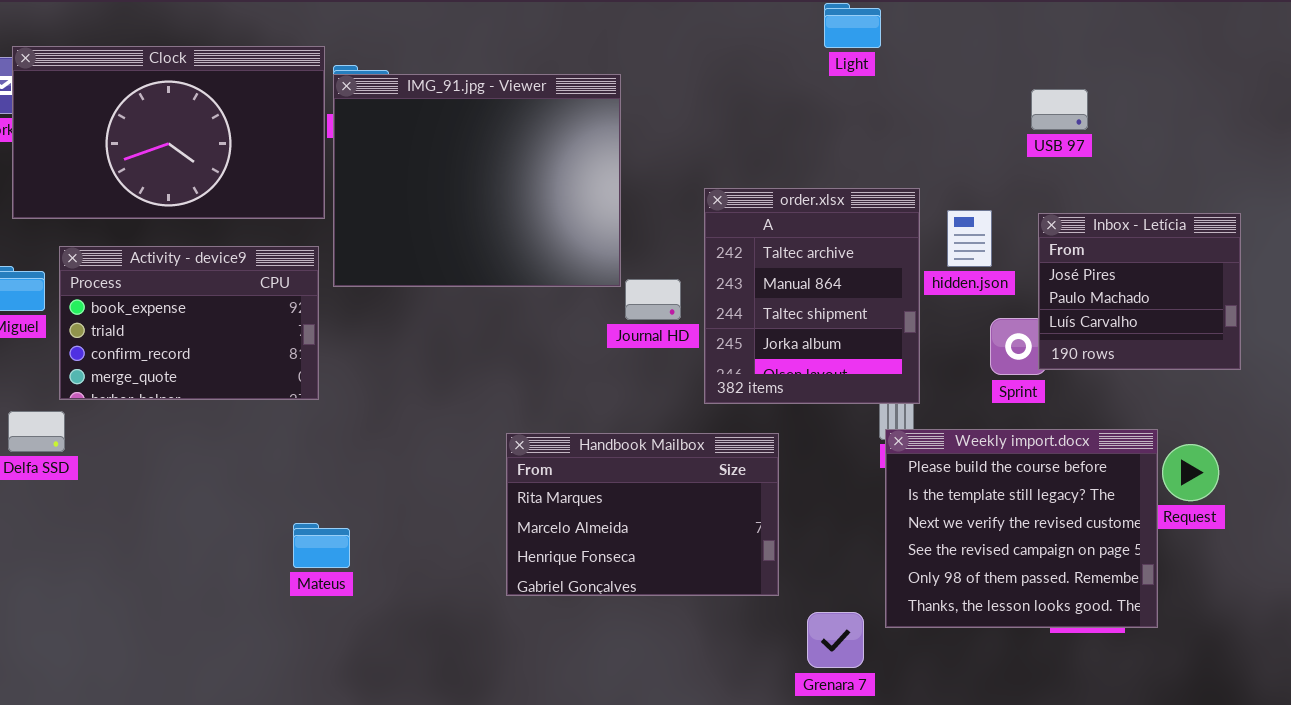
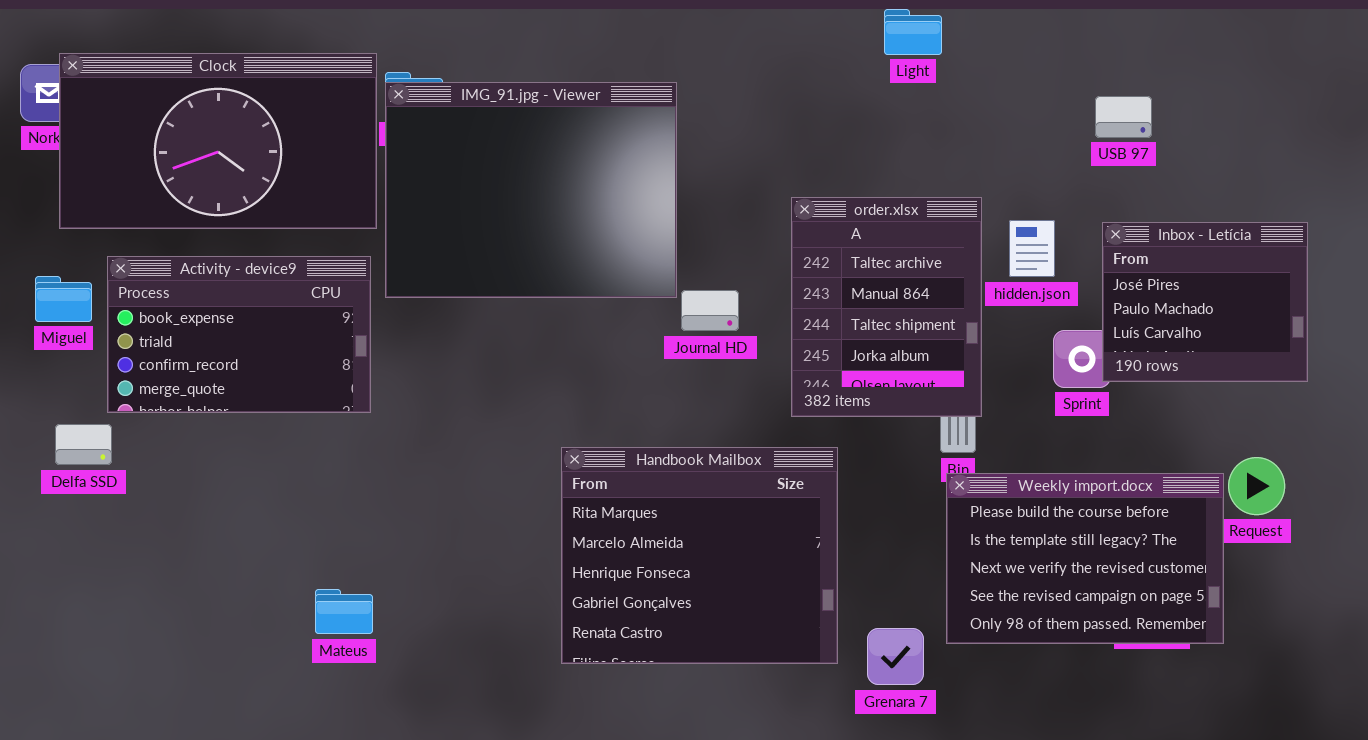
order.xlsx: [704,188,920,404] -> [791,197,982,417], resized
Weekly import.docx: [885,429,1158,628] -> [946,473,1224,644], resized
Handbook Mailbox: [506,433,779,596] -> [561,447,838,664], resized
Mateus: [293,523,350,568] -> [315,589,373,634], moved

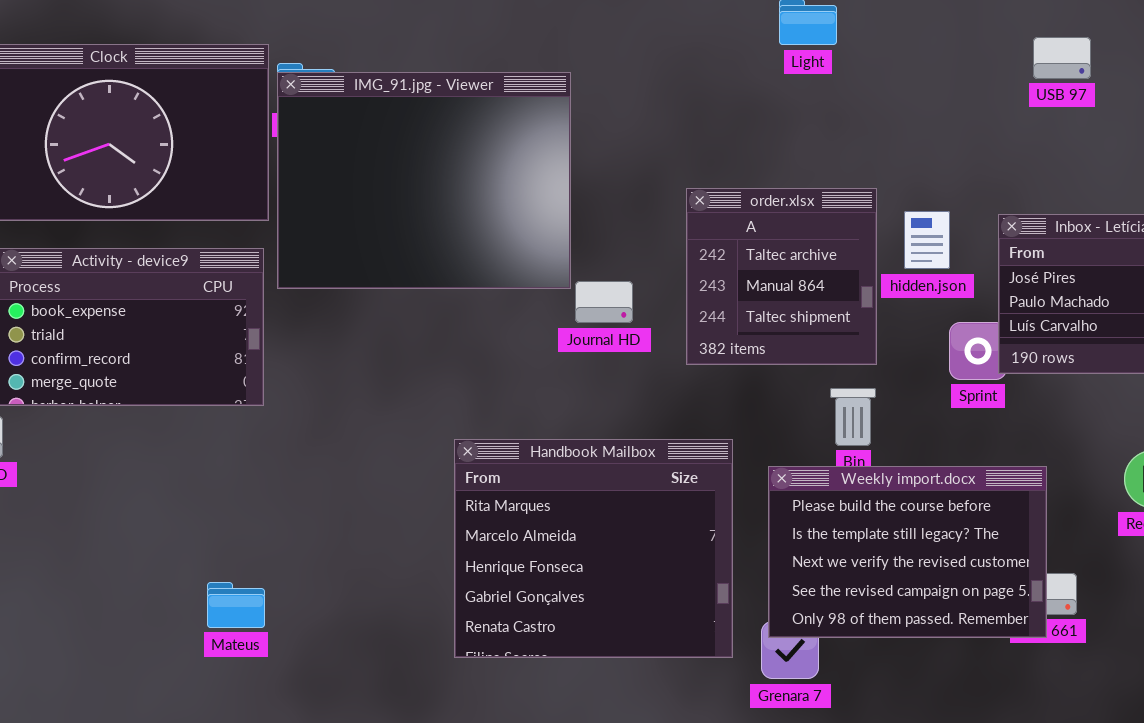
USB 97: [1095,96,1152,138] -> [1033,37,1091,79], moved
order.xlsx: [791,197,982,417] -> [686,188,877,365], resized
Weekly import.docx: [946,473,1224,644] -> [768,466,1047,638], moved

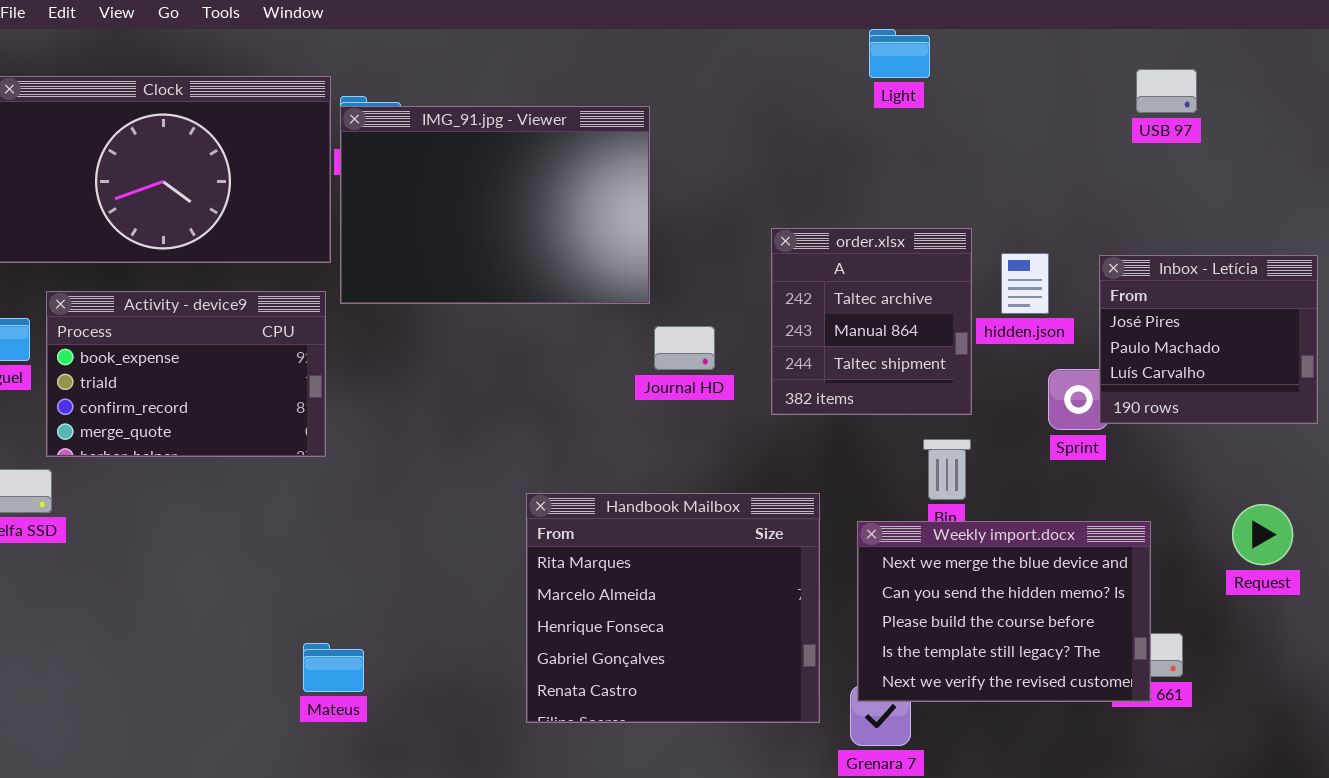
IMG_91.jpg - Viewer: [277,72,571,289] -> [340,106,650,304], resized
Weekly import.docx: [768,466,1047,638] -> [857,521,1151,702], scrolled up 2 rows
Mateus: [207,582,265,628] -> [303,643,364,692], moved

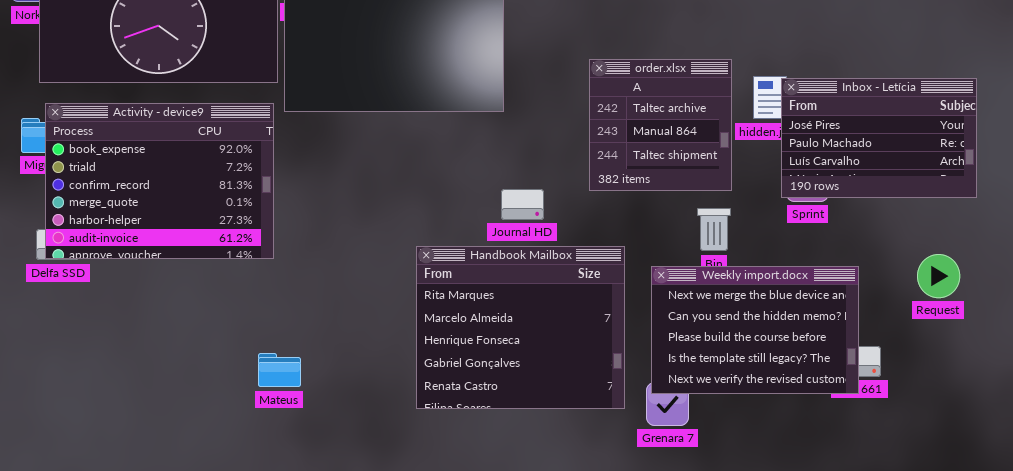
Inbox - Letícia: [1099,255,1318,424] -> [781,78,977,198], resized
Activity - device9: [46,291,326,457] -> [45,103,274,259], resized
Journal HD: [654,326,715,370] -> [501,189,544,220], moved

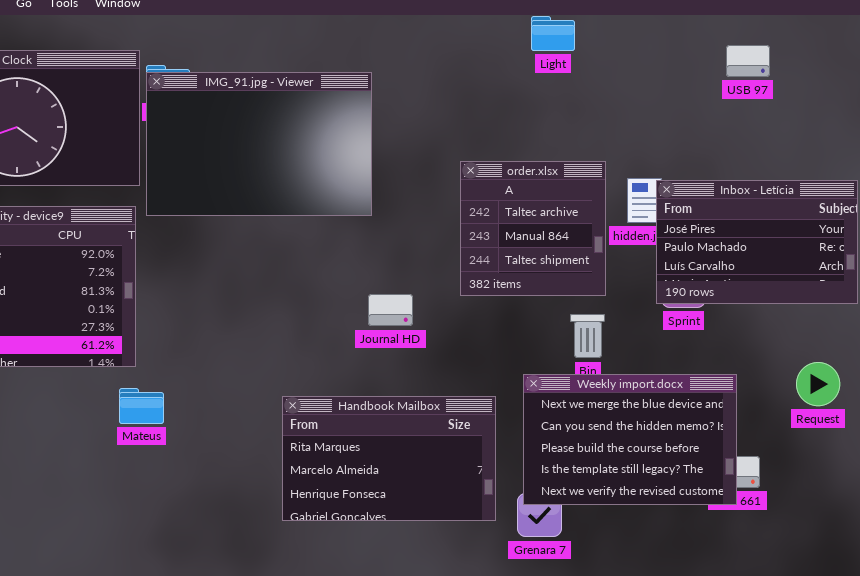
Handbook Mailbox: [416,246,625,409] -> [282,396,496,521], resized
Mateus: [258,353,301,387] -> [119,388,164,424], moved

